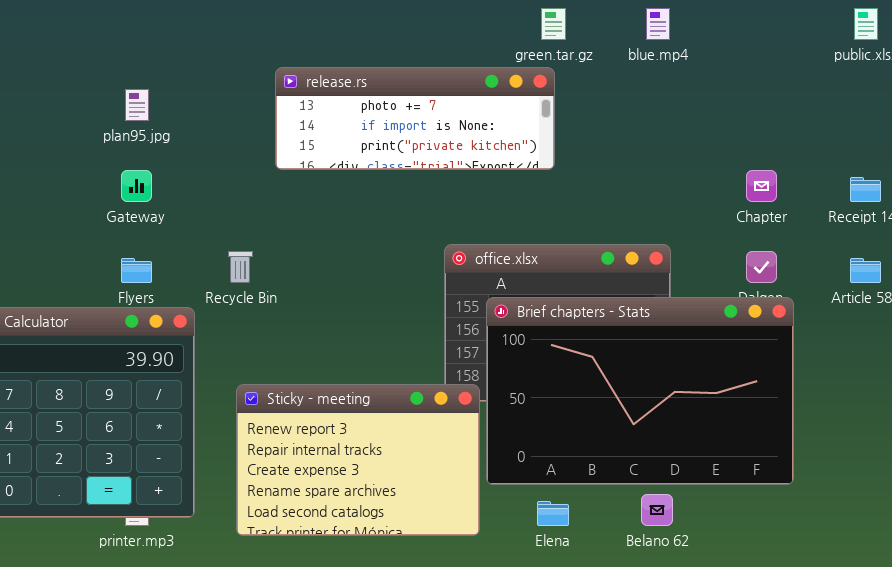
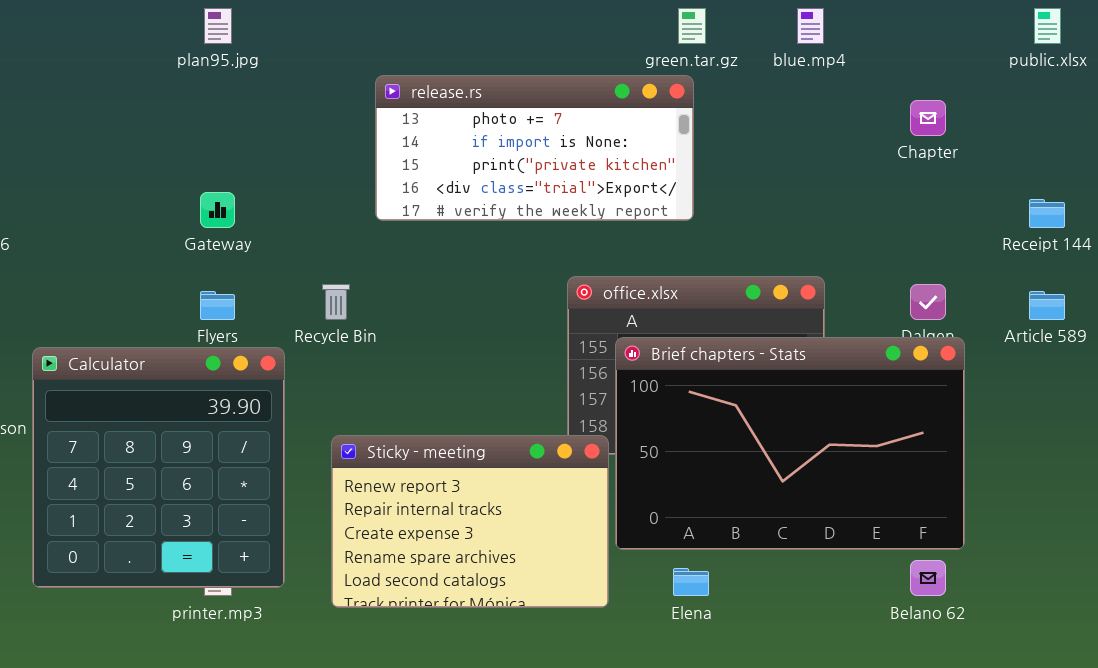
release.rs: [275,67,555,170] -> [375,75,694,221], resized
plan95.jpg: [125,89,149,121] -> [204,8,232,44], moved
Chapter: [746,170,777,202] -> [910,100,946,136], moved
Belano 62: [641,494,673,526] -> [910,560,946,596], moved

